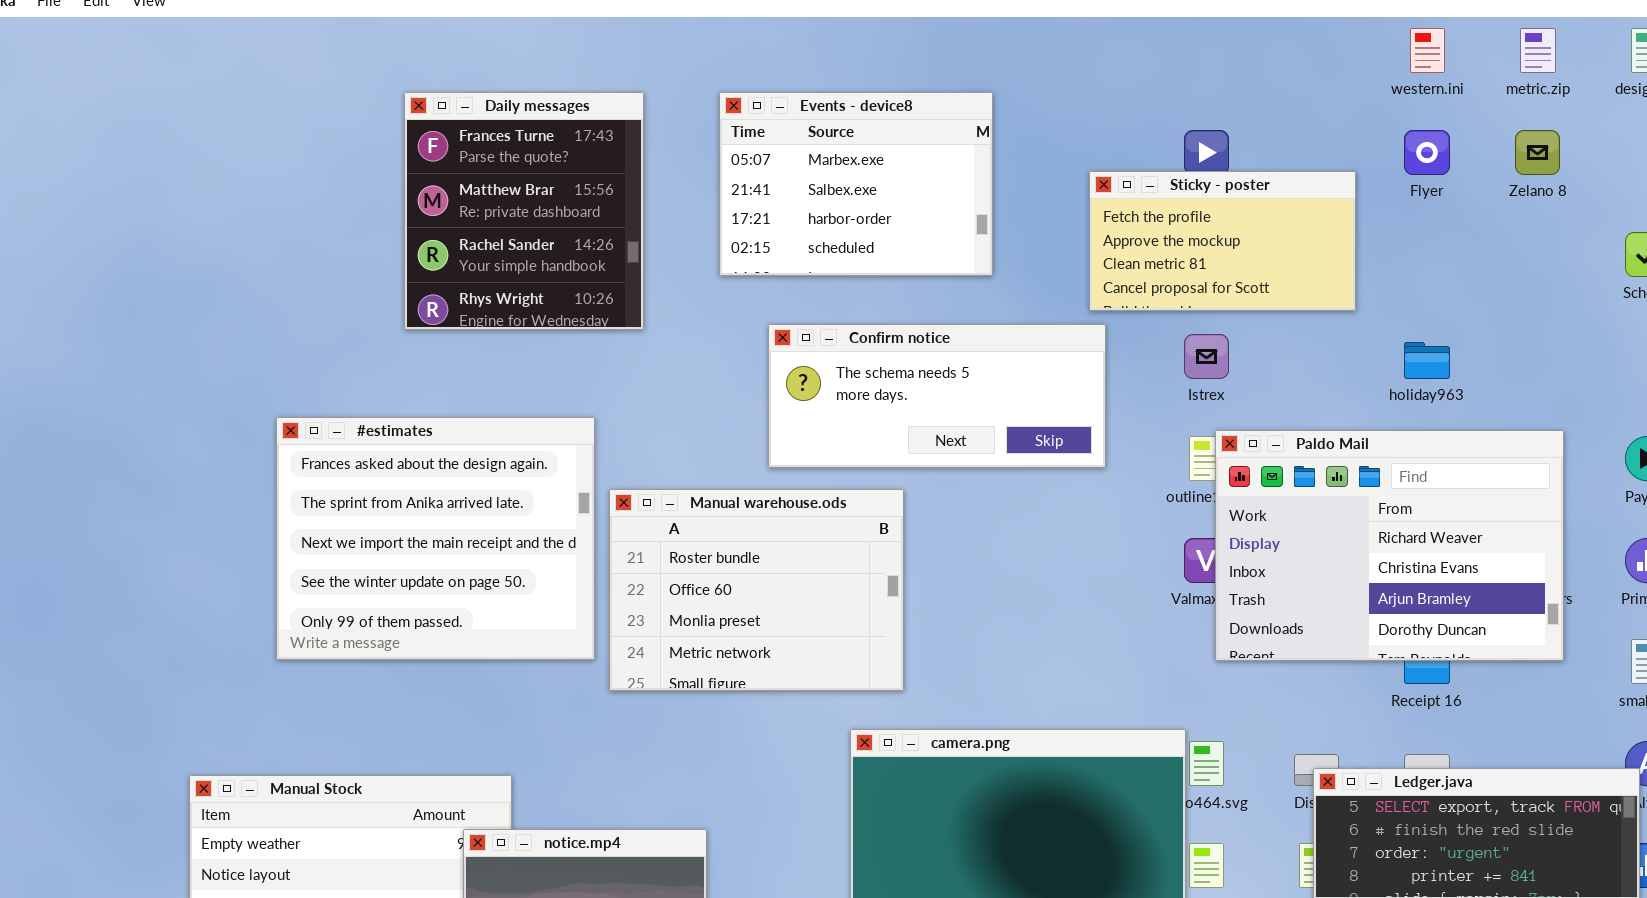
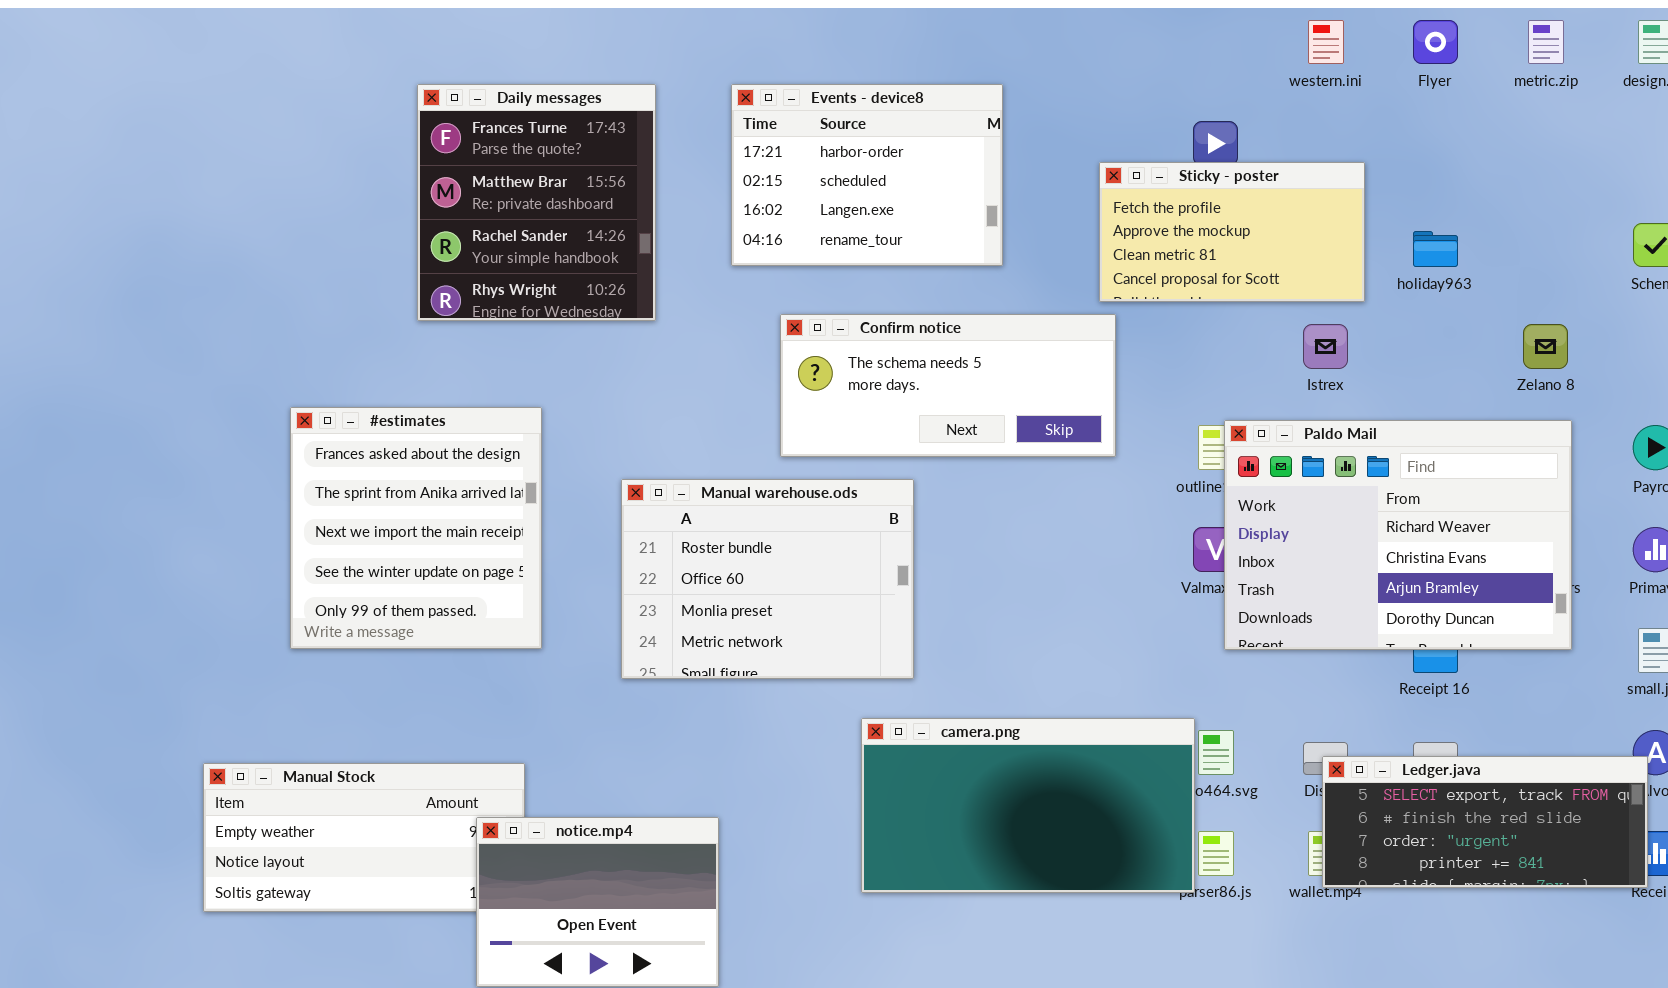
western.ini: [1410,28,1445,73] -> [1308,20,1344,64], moved
Events - device8: [719,92,993,276] -> [731,84,1003,266], scrolled down 2 rows
Flyer: [1404,130,1450,175] -> [1413,20,1458,64], moved
Zelano 8: [1515,130,1560,175] -> [1523,324,1568,369], moved
Istrex: [1184,334,1229,379] -> [1303,324,1348,369], moved
holiday963: [1404,342,1450,379] -> [1413,231,1458,267], moved
#estimates: [276,417,595,660] -> [290,407,542,649], resized

